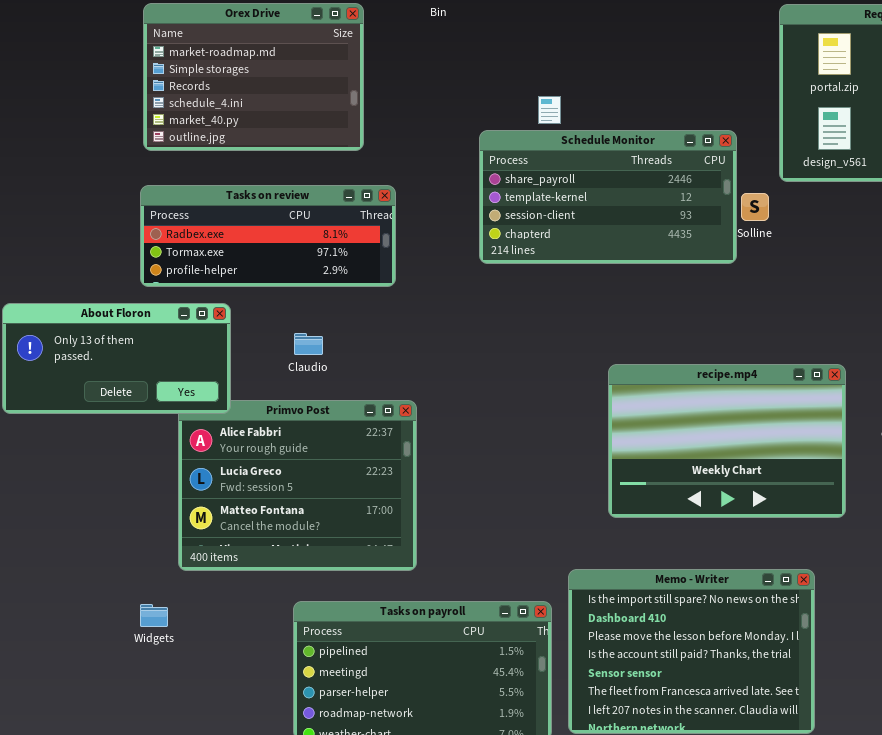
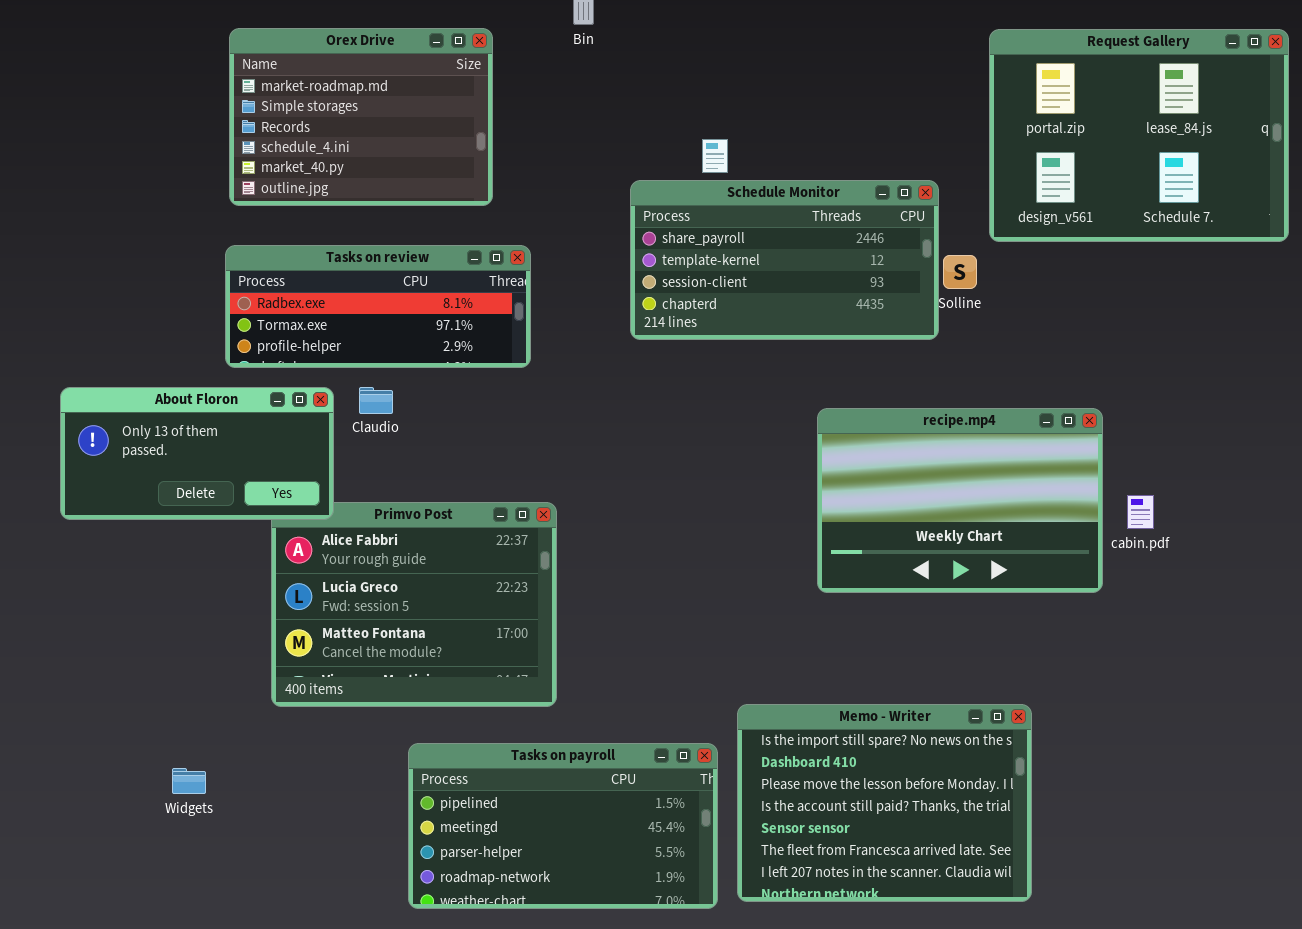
Claudio: [294,333,323,355] -> [359,387,393,414], moved
recipe.mp4: [608,364,846,518] -> [817,408,1103,593], moved
Widgets: [140,604,168,627] -> [172,768,206,794], moved

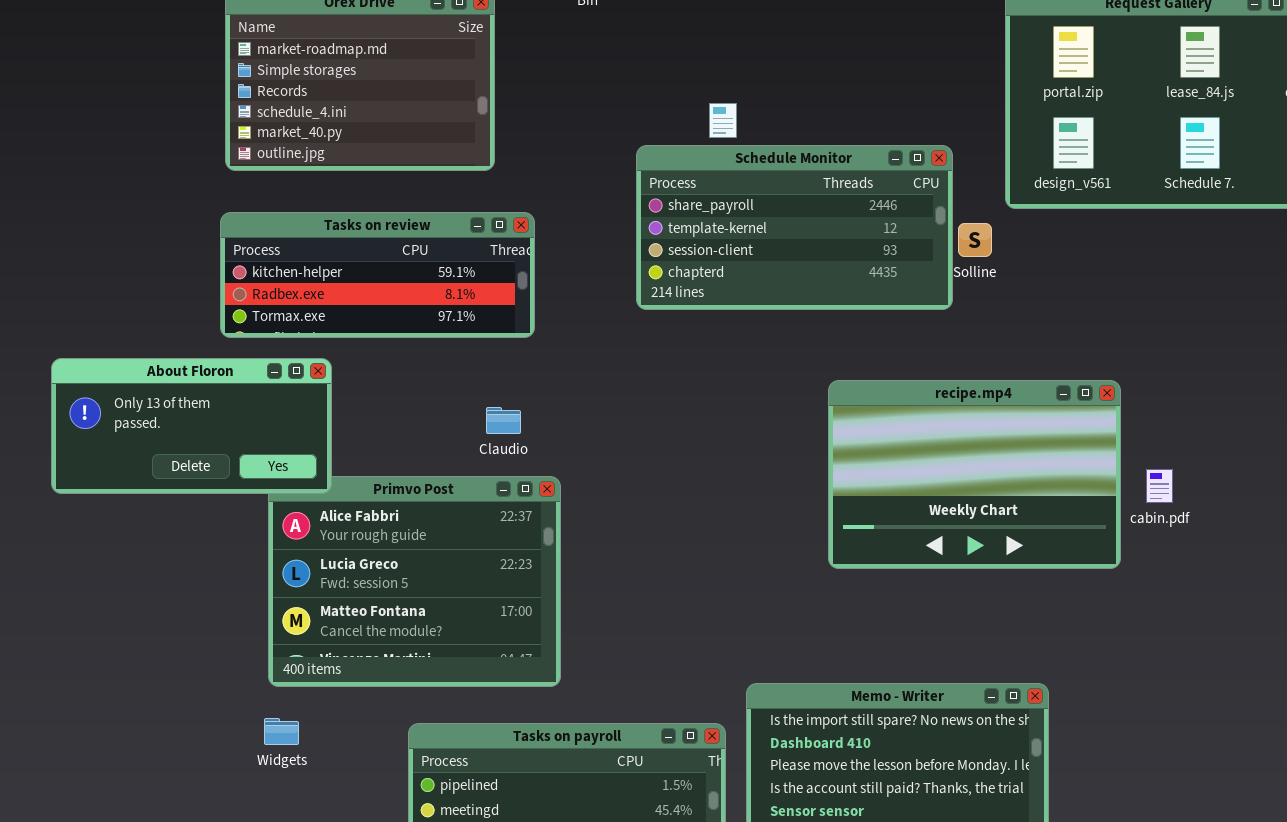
Tasks on review: [225,245,531,368] -> [220,212,535,338], scrolled up 1 row
Claudio: [359,387,393,414] -> [486,407,521,434], moved
Widgets: [172,768,206,794] -> [264,718,299,745], moved

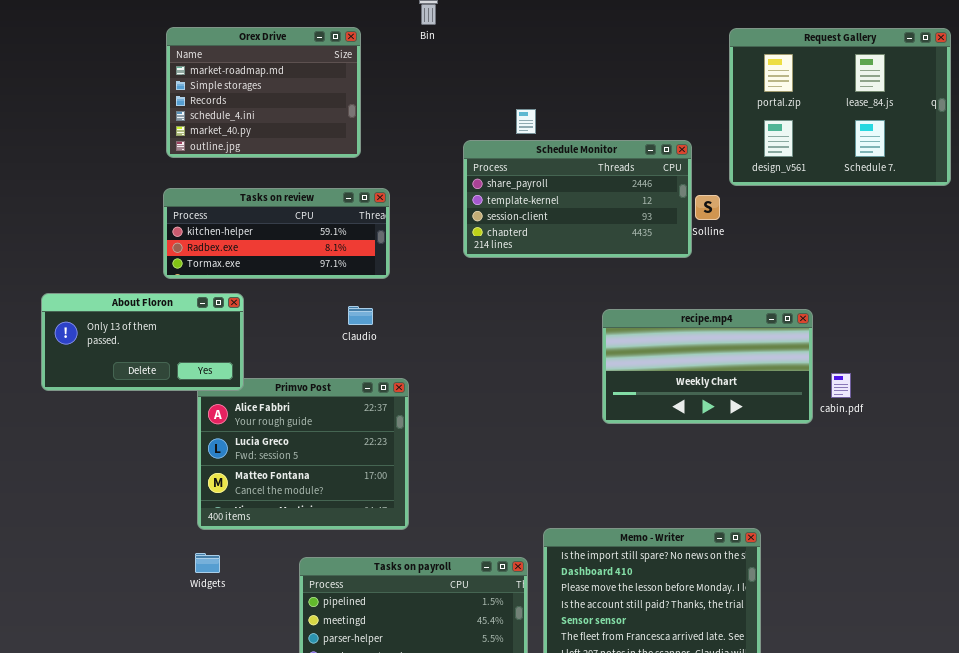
recipe.mp4: [828,380,1121,569] -> [602,309,813,424], resized
Claudio: [486,407,521,434] -> [348,306,373,325], moved

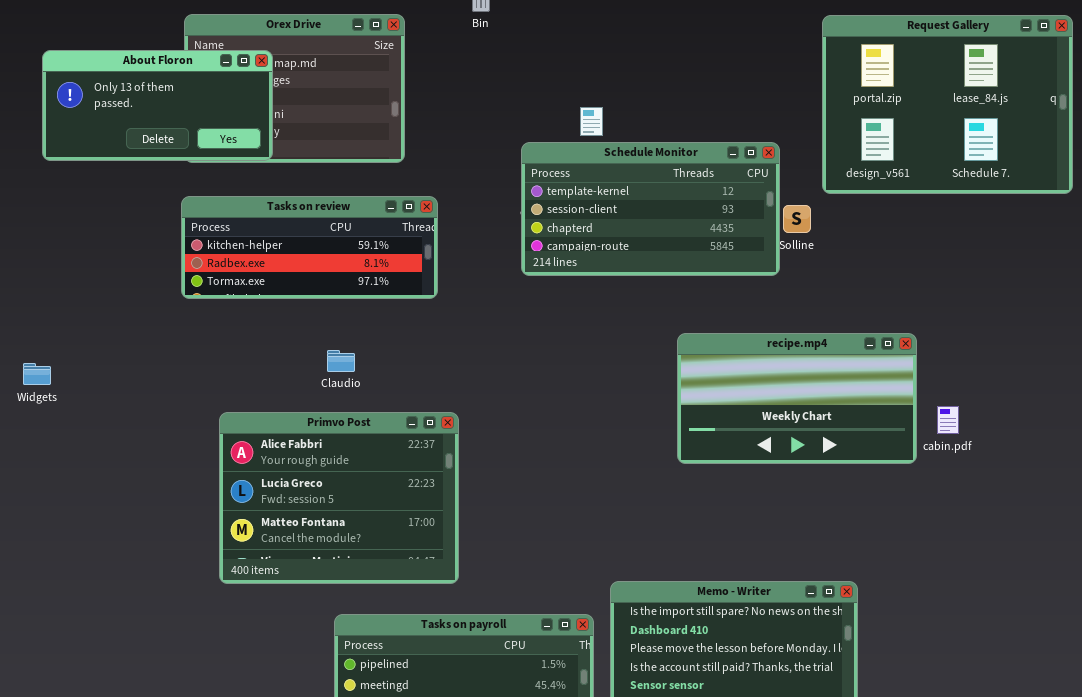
Schedule Monitor: [463,140,692,258] -> [521,142,780,276], scrolled down 1 row
About Floron: [41,293,244,391] -> [42,50,273,161], moved
Claudio: [348,306,373,325] -> [327,350,355,372], moved
Widgets: [195,553,220,573] -> [23,363,51,385], moved

